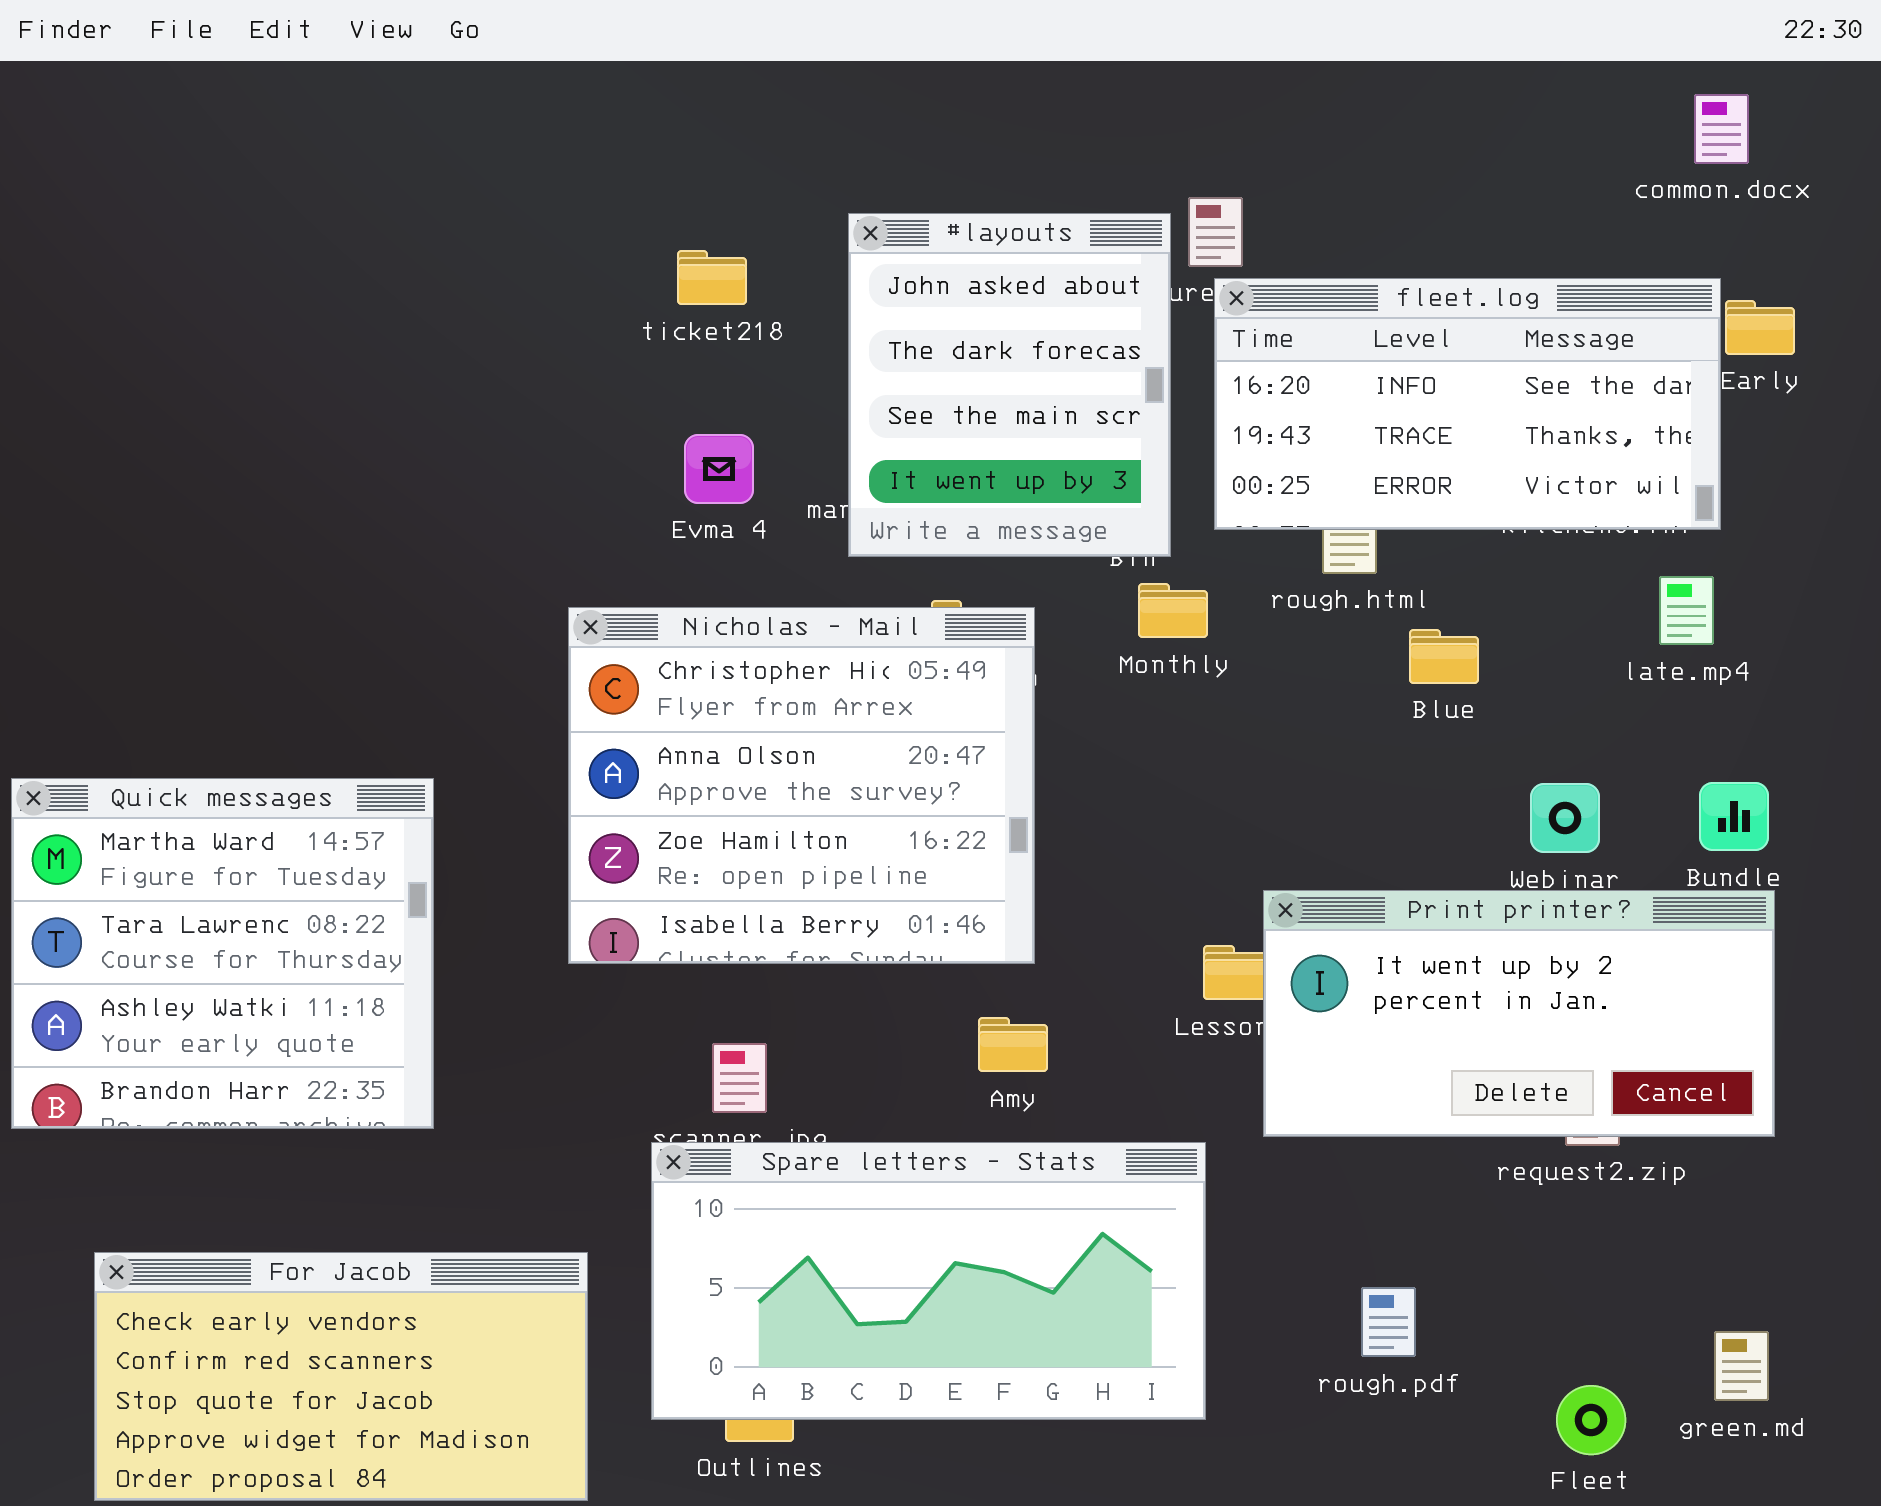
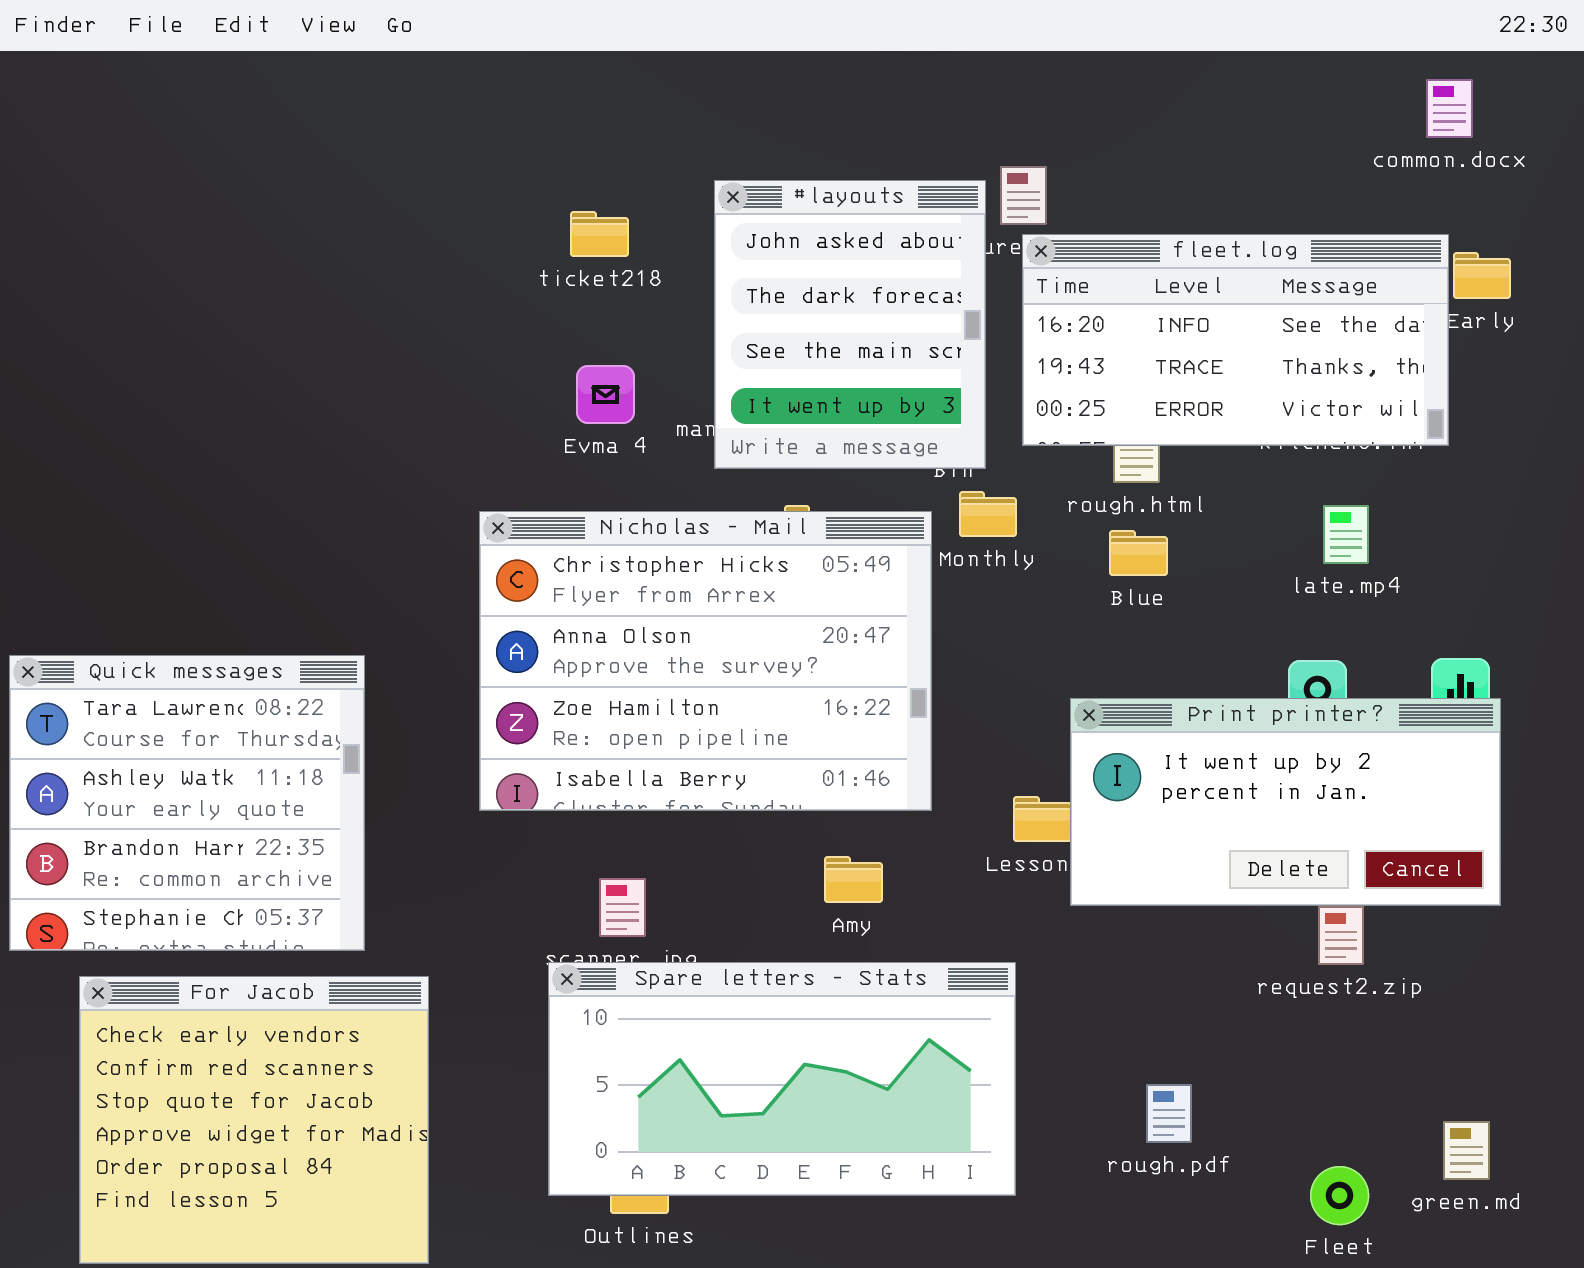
late.mp4: [1659,576,1714,645] -> [1323,505,1369,564], moved
Nicholas - Mail: [568,607,1035,964] -> [479,511,932,811], resized
Blue: [1409,629,1479,684] -> [1109,530,1168,576], moved
Quick messages: [11,778,434,1129] -> [9,655,365,951], scrolled down 1 row
Print printer?: [1263,890,1775,1137] -> [1070,698,1501,906], moved
For Jacob: [94,1252,588,1501] -> [79,976,429,1264], resized

